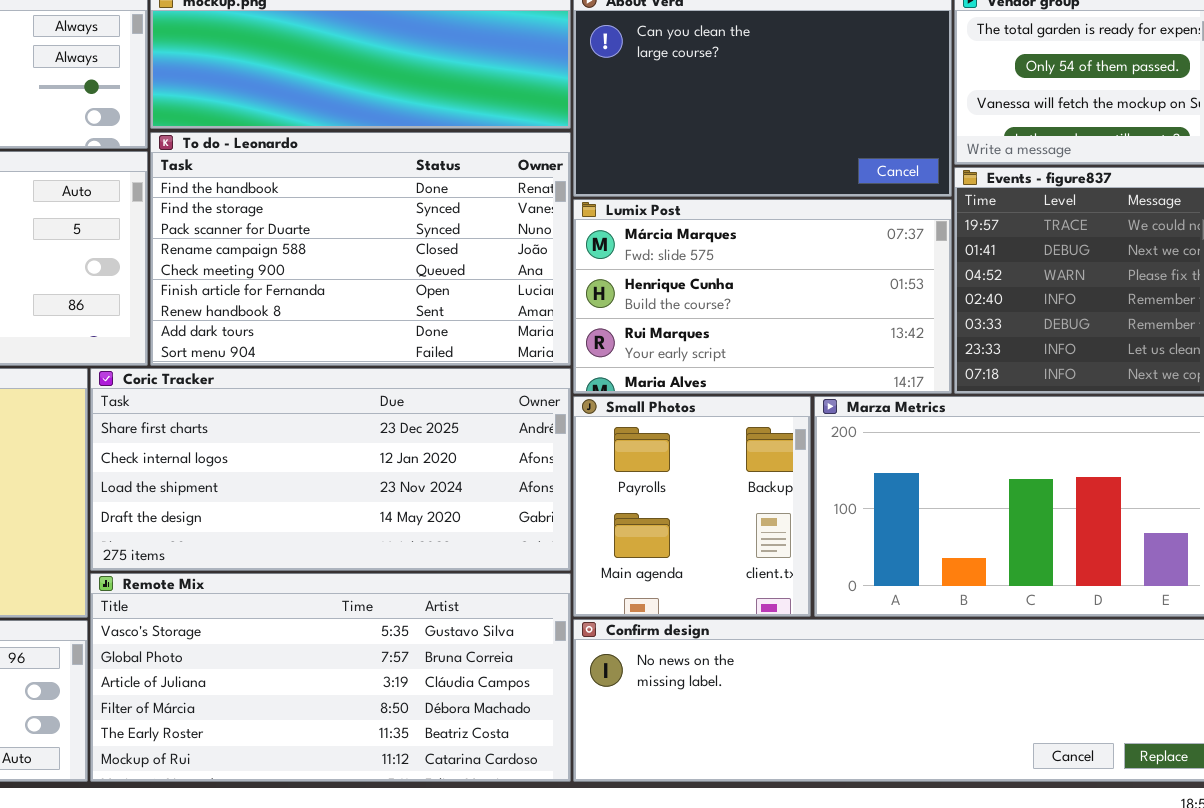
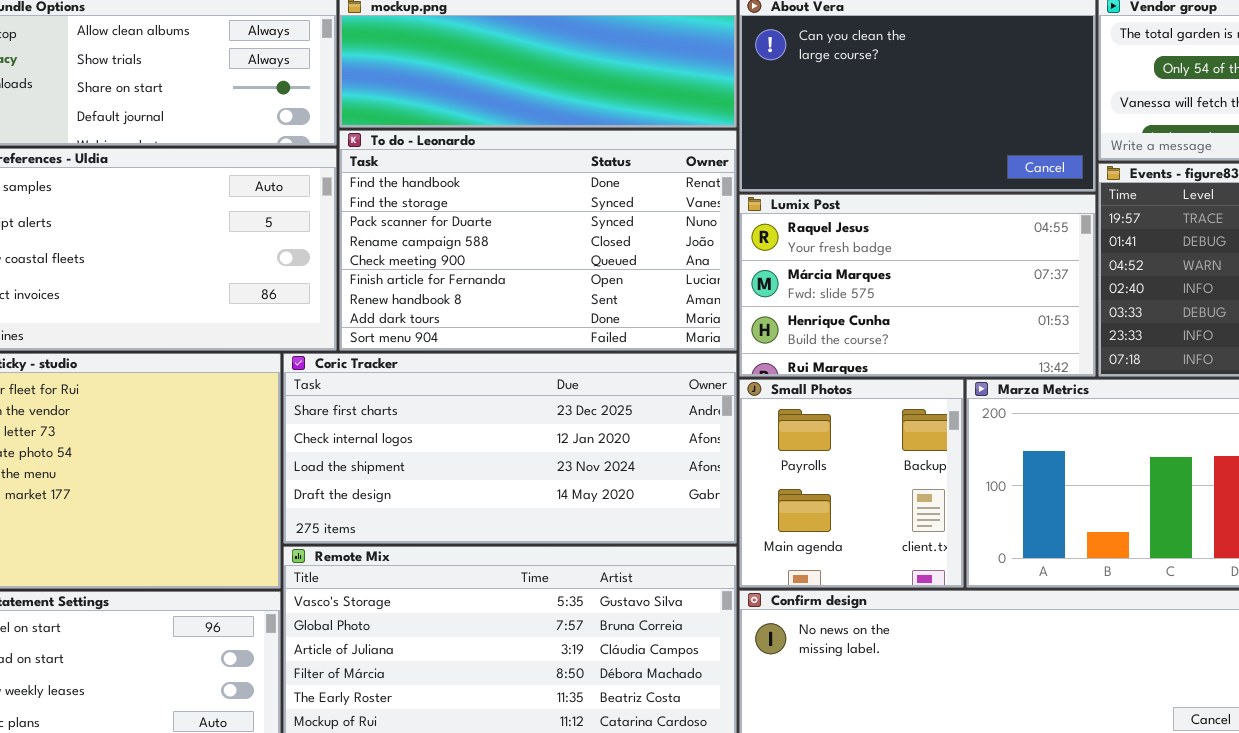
Lumix Post: [573,199,952,394] -> [739,194,1096,377], scrolled up 1 row

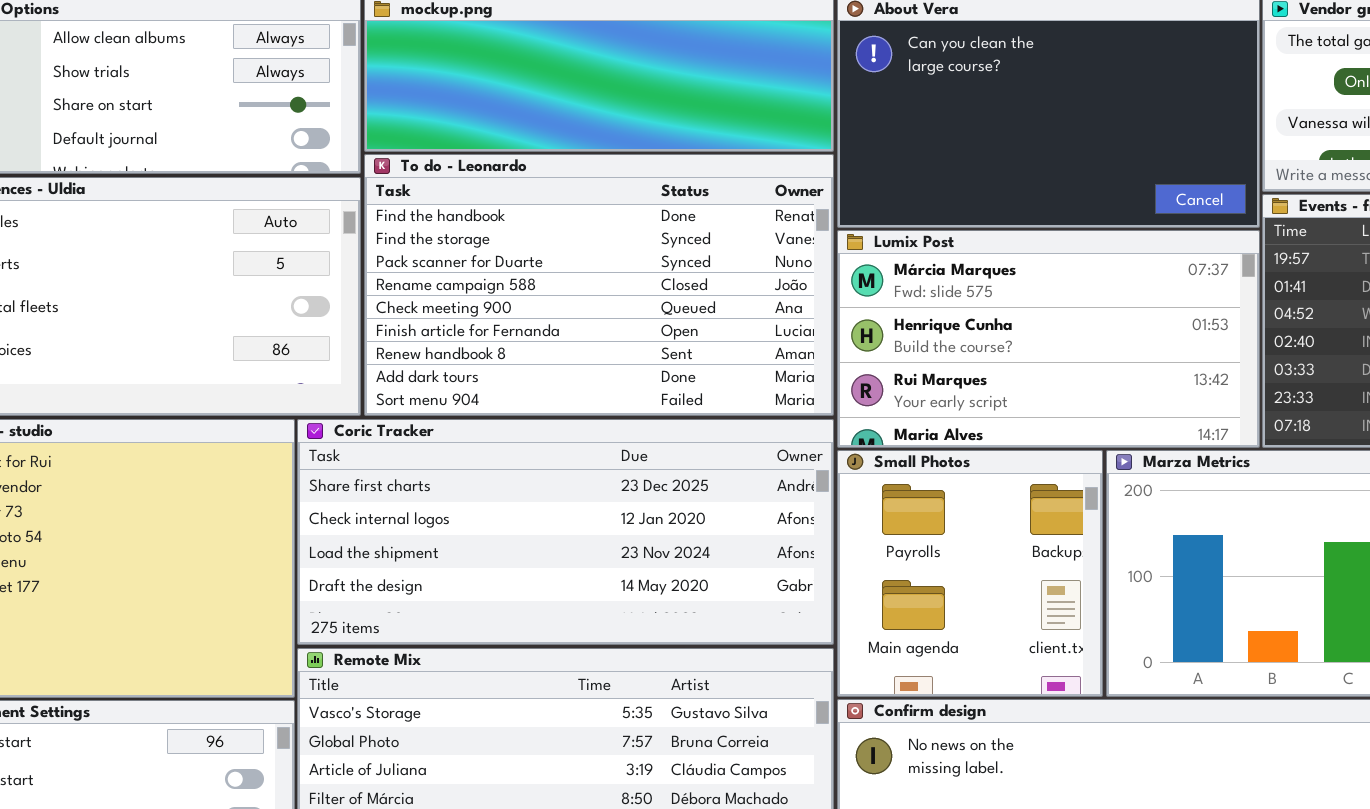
Lumix Post: [739,194,1096,377] -> [837,230,1260,448], scrolled down 1 row

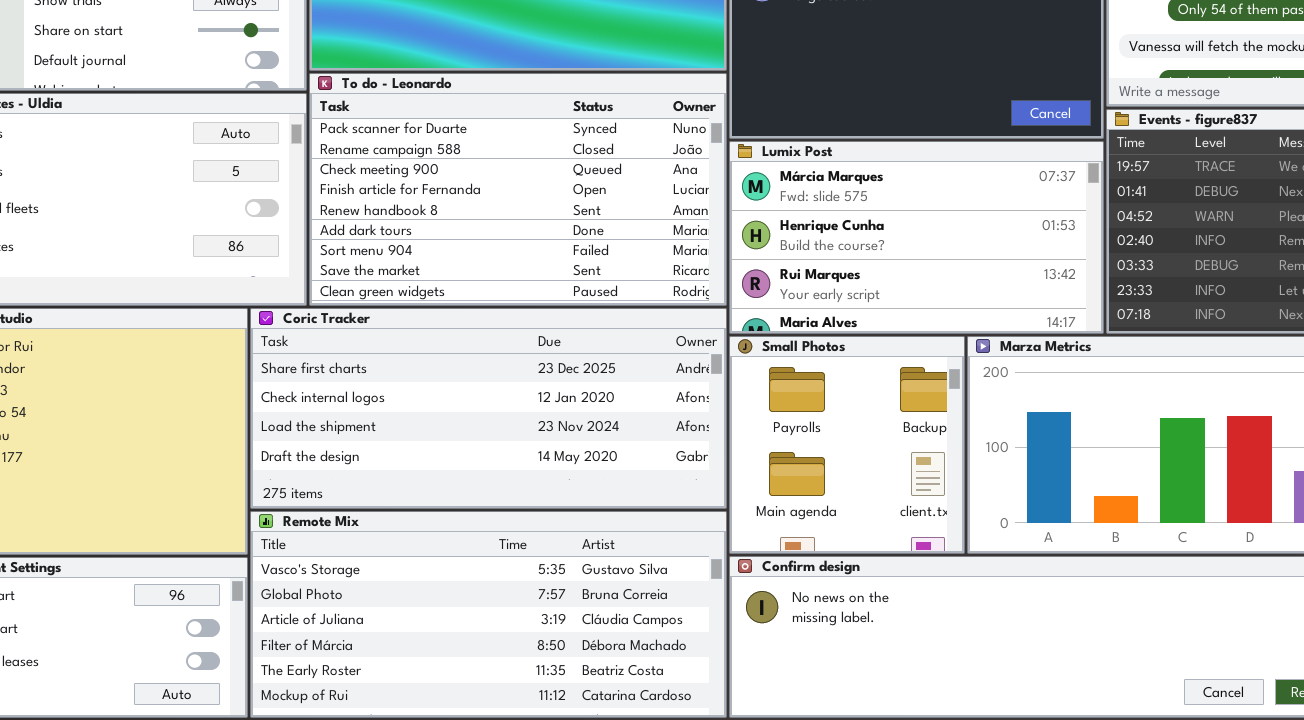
To do - Leonardo: [364,154,834,416] -> [309,73,727,306], scrolled down 2 rows

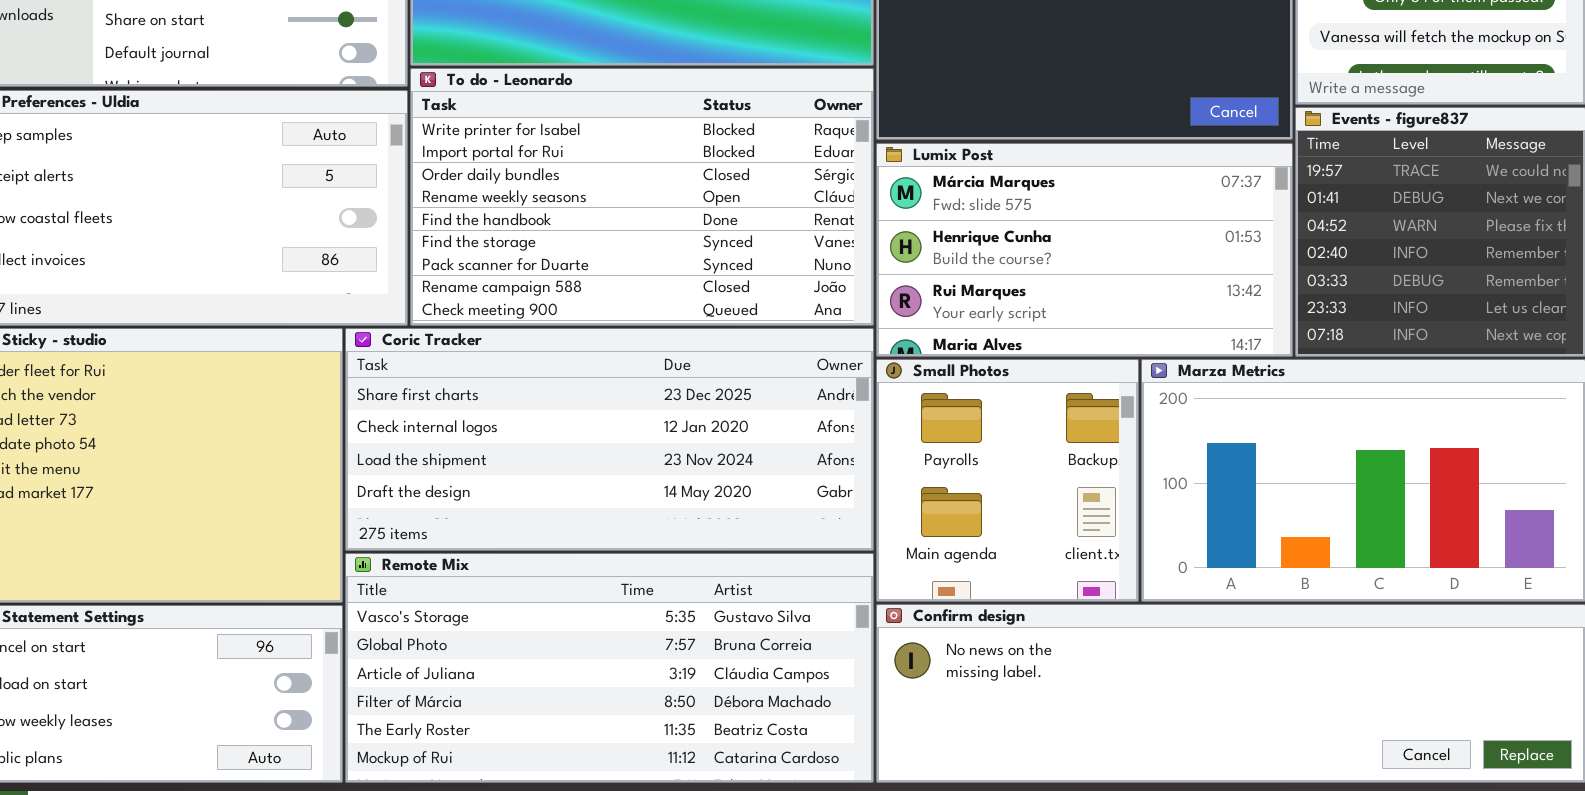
To do - Leonardo: [309,73,727,306] -> [410,68,874,326], scrolled up 6 rows

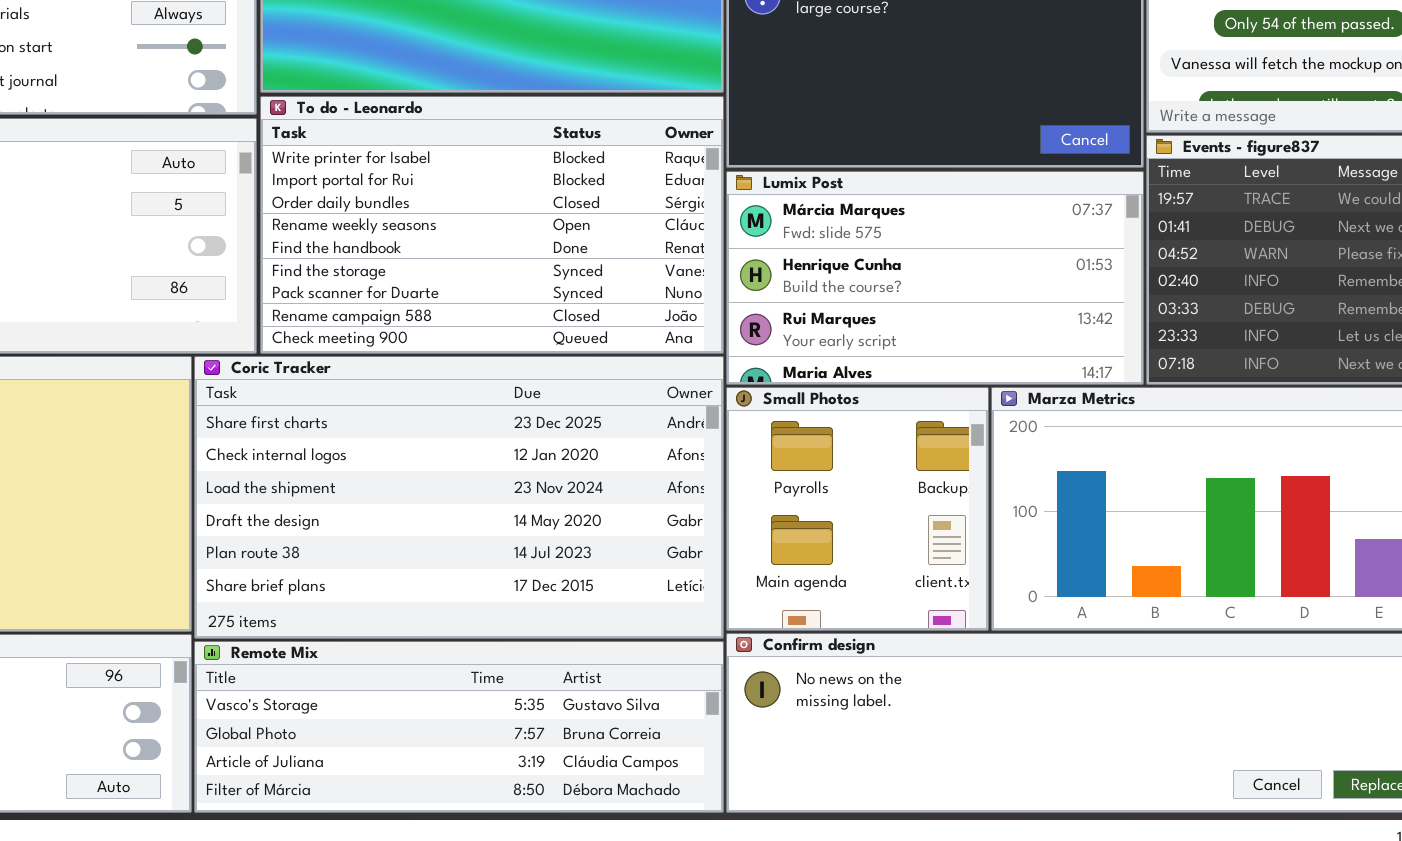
Coric Tracker: [345,328,874,551] -> [194,356,724,639], resized
Remote Mix: [345,553,874,783] -> [194,641,724,813], resized

